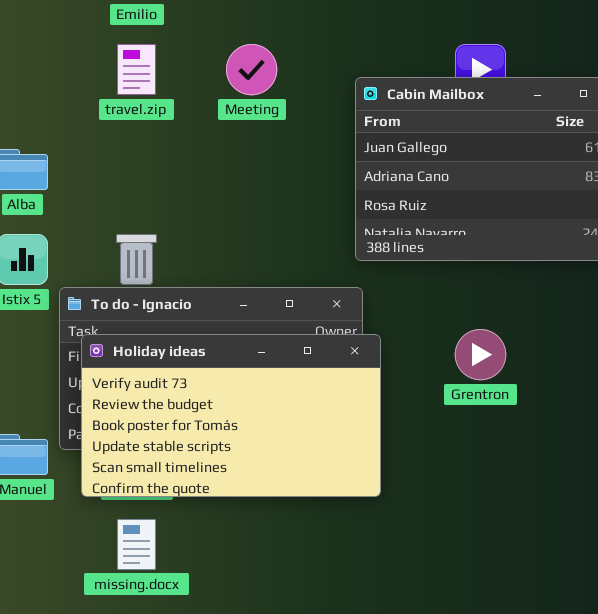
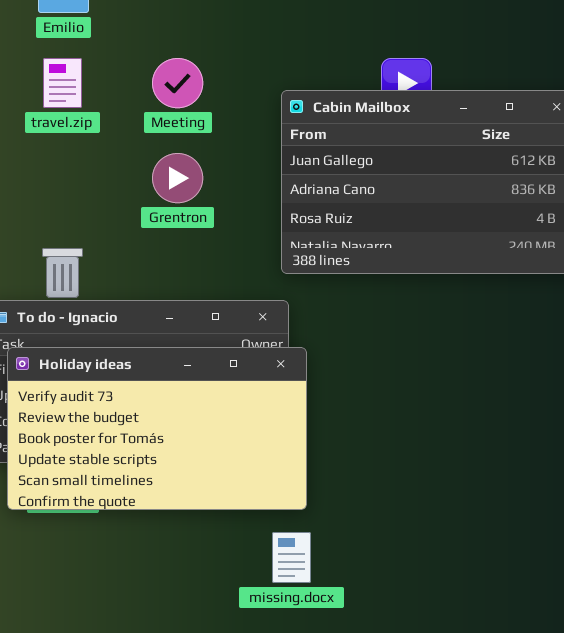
Grentron: [455,329,506,380] -> [152,153,203,203], moved
missing.docx: [117,519,156,570] -> [272,532,311,583], moved

